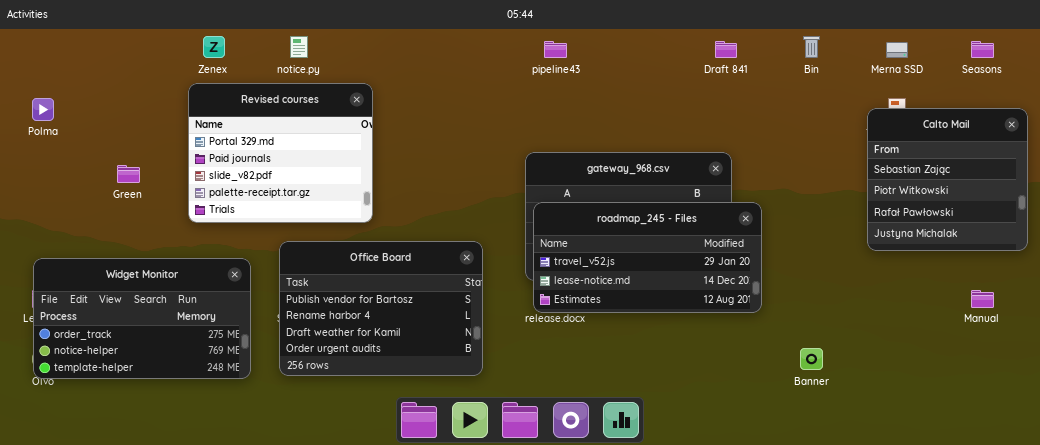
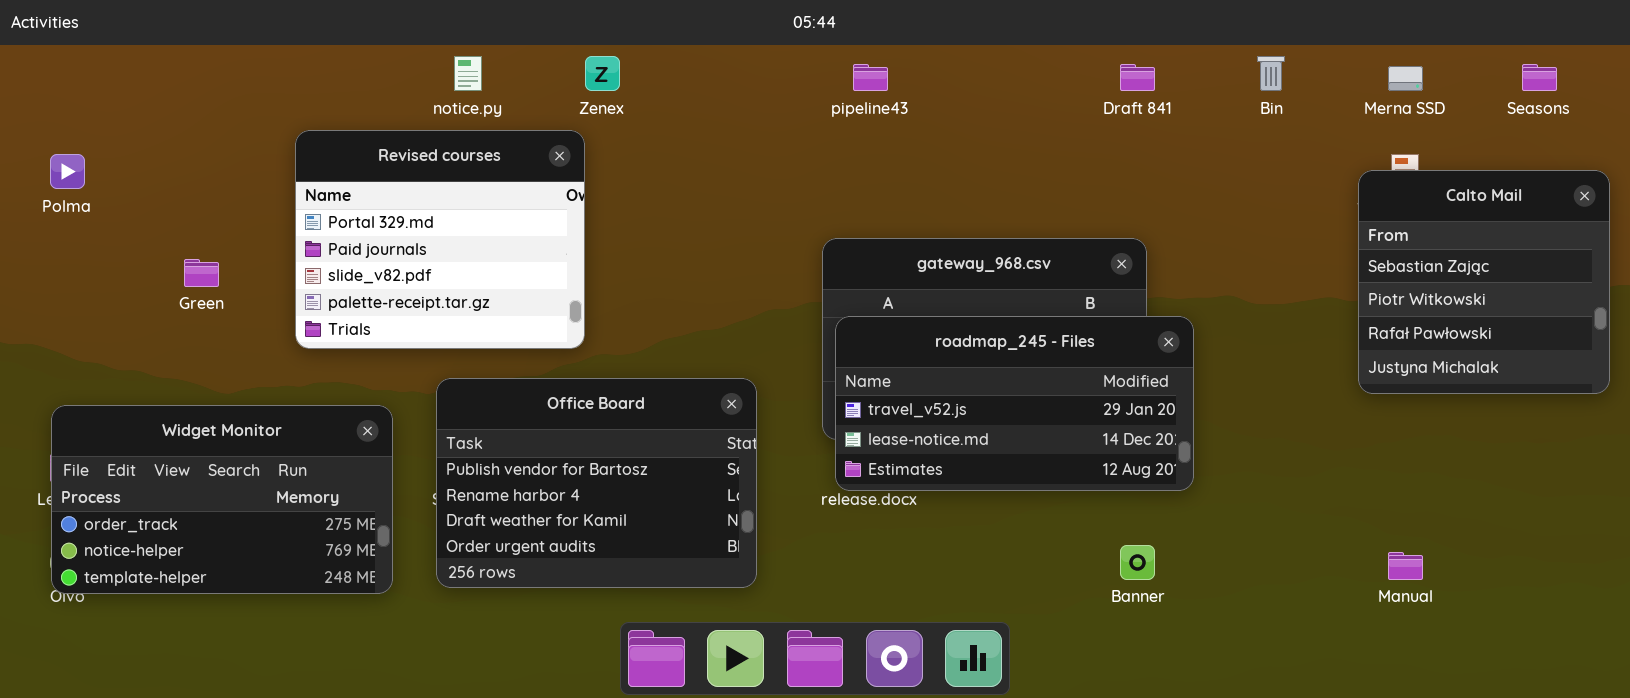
Zenex: [203,36,225,58] -> [585,56,620,91], moved
Manual: [971,290,994,308] -> [1388,552,1423,580], moved
Banner: [800,348,823,370] -> [1120,545,1155,580], moved

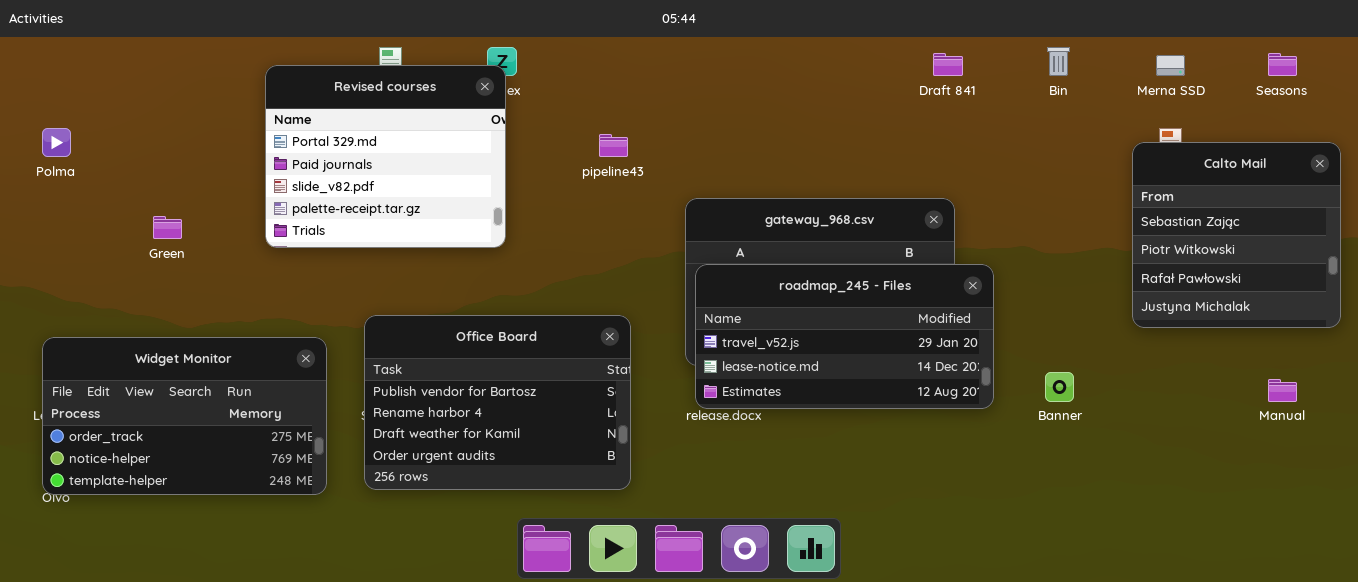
pipeline43: [853,64,888,91] -> [599,134,628,157], moved
Revised courses: [295,130,585,349] -> [265,65,506,248], moved
Banner: [1120,545,1155,580] -> [1045,372,1074,402], moved
Manual: [1388,552,1423,580] -> [1268,379,1297,402], moved

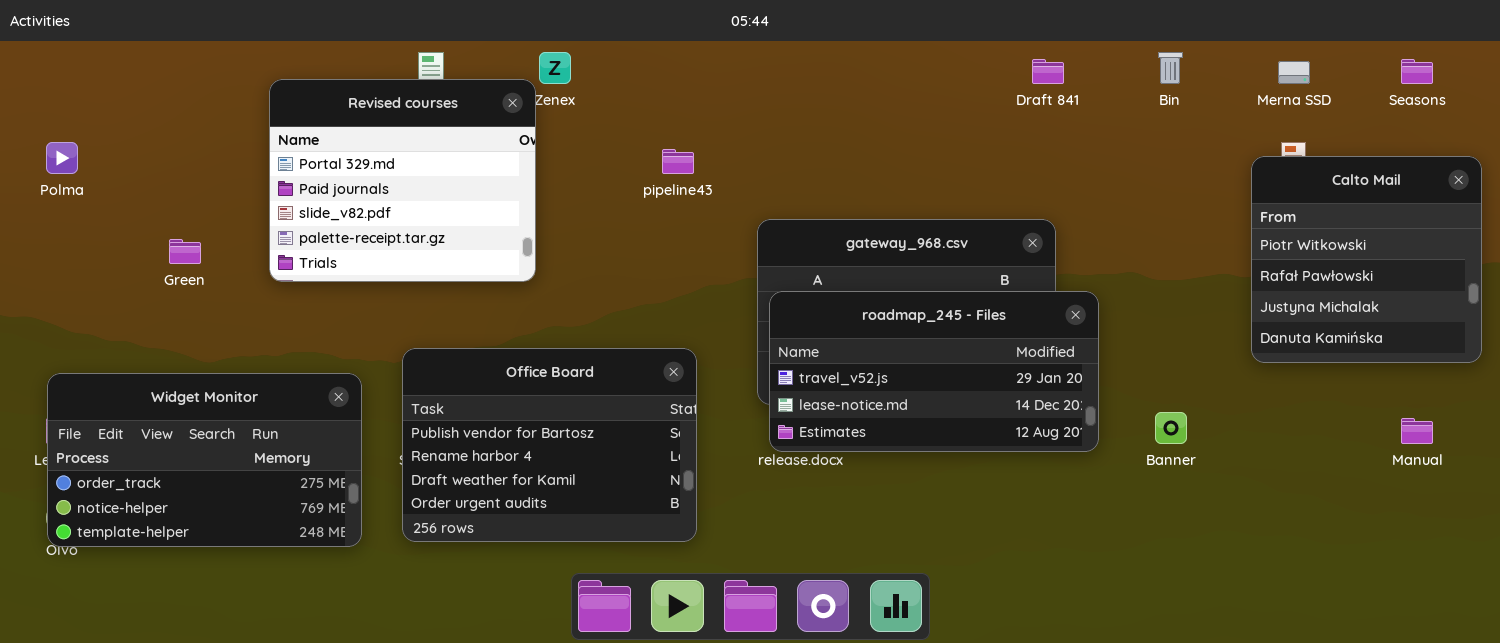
Revised courses: [265,65,506,248] -> [269,79,536,282], moved
Calto Mail: [1132,142,1341,328] -> [1251,156,1482,363], scrolled down 1 row

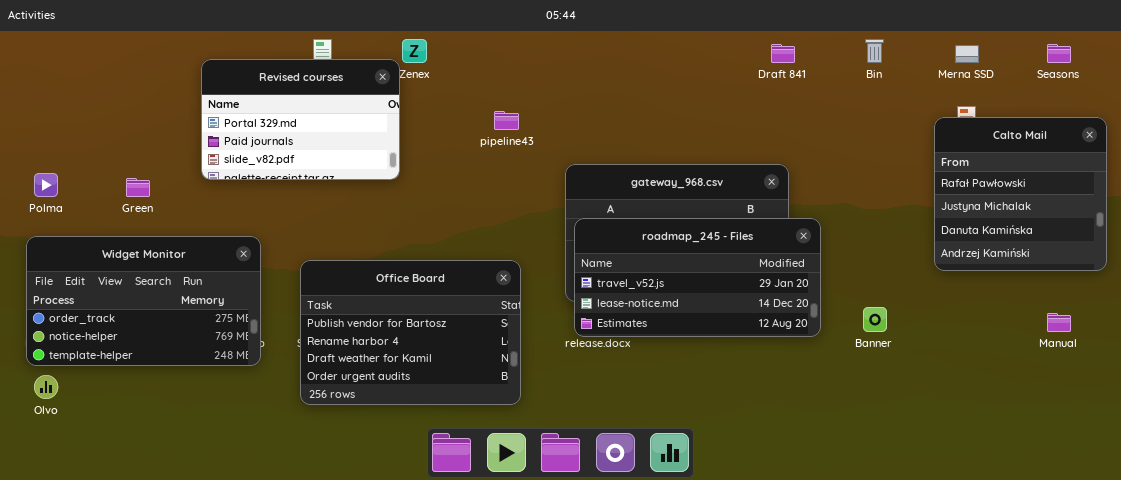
Revised courses: [269,79,536,282] -> [201,59,400,180], resized
Polma: [46,142,78,174] -> [34,173,58,197], moved
Calto Mail: [1251,156,1482,363] -> [934,117,1107,271], scrolled down 1 row
Widget Monitor: [47,373,362,547] -> [26,236,261,366], moved

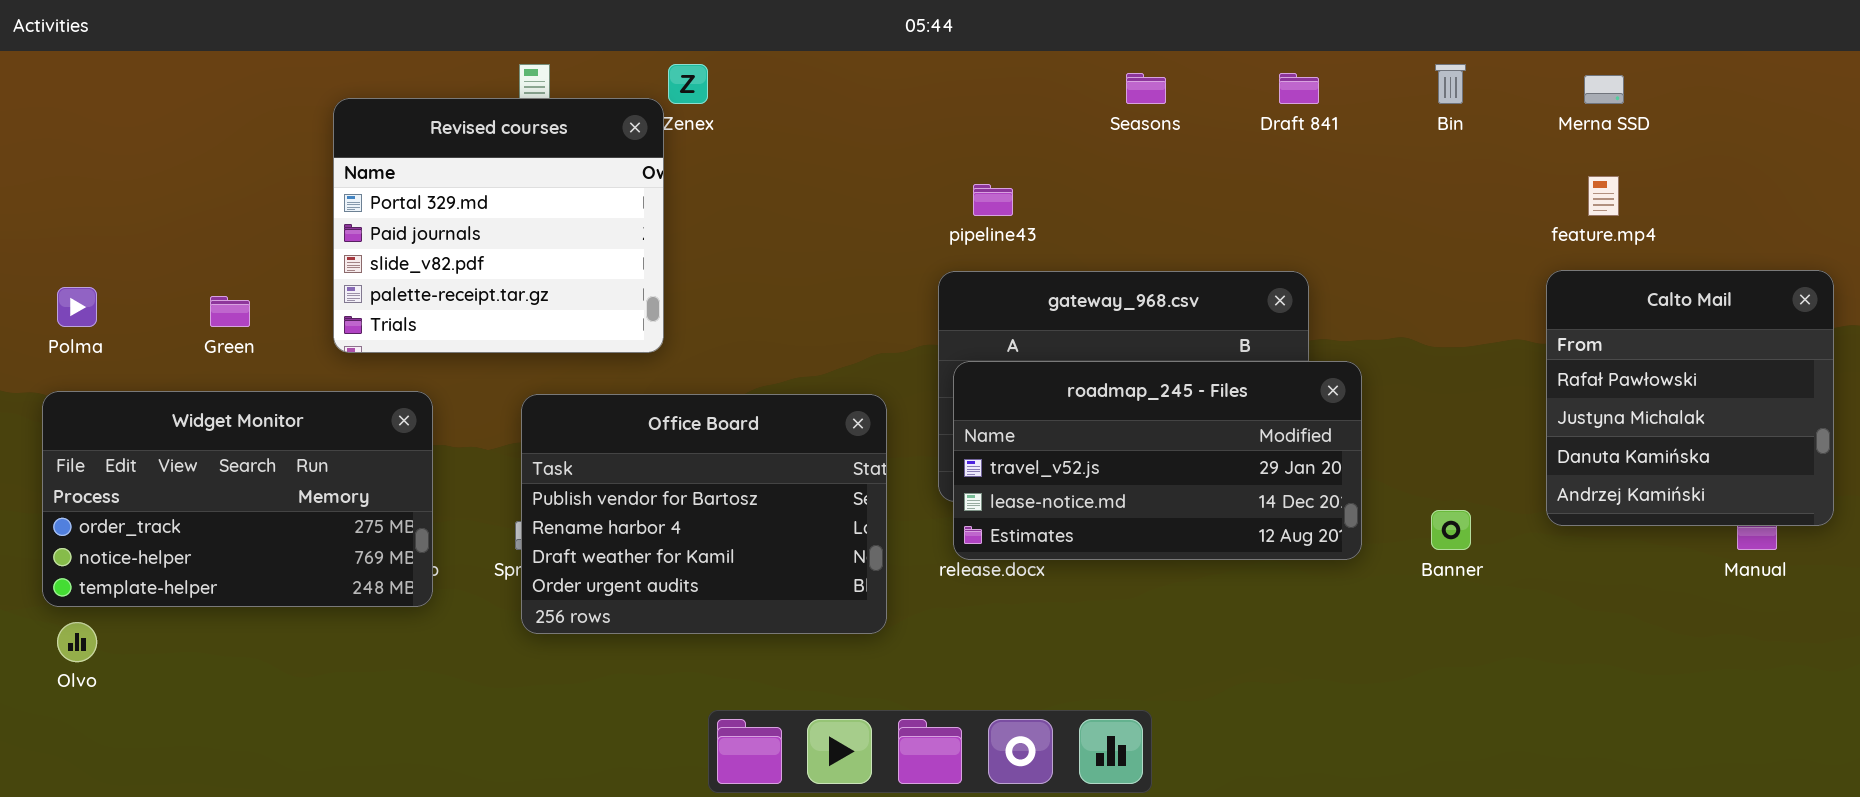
Seasons: [1047,44,1071,63] -> [1126,73,1166,104], moved
Revised courses: [201,59,400,180] -> [333,98,664,353], resized
pipeline43: [494,111,519,130] -> [973,184,1013,216], moved
Calto Mail: [934,117,1107,271] -> [1546,270,1834,526], moved
Office Board: [300,260,521,405] -> [521,394,887,634], moved

